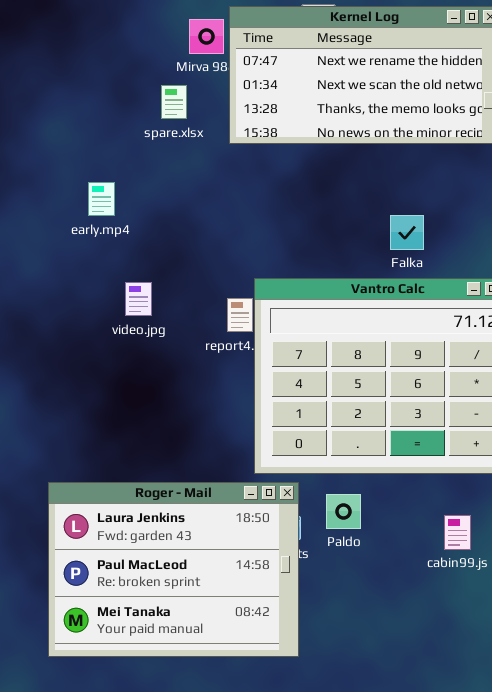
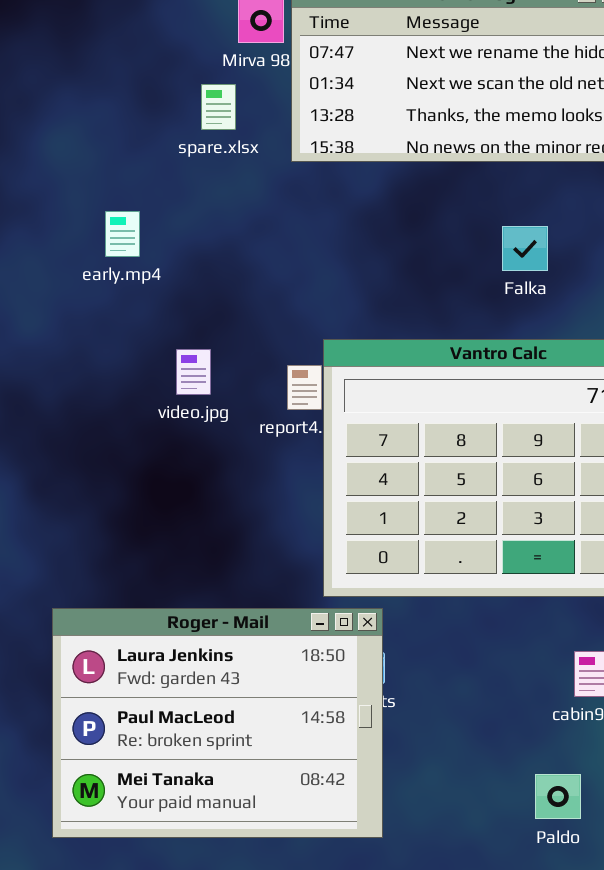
Falka: [390,215,424,250] -> [502,226,548,271], moved
video.jpg: [125,282,152,316] -> [176,349,211,395], moved
Paldo: [326,494,361,529] -> [535,774,581,819], moved

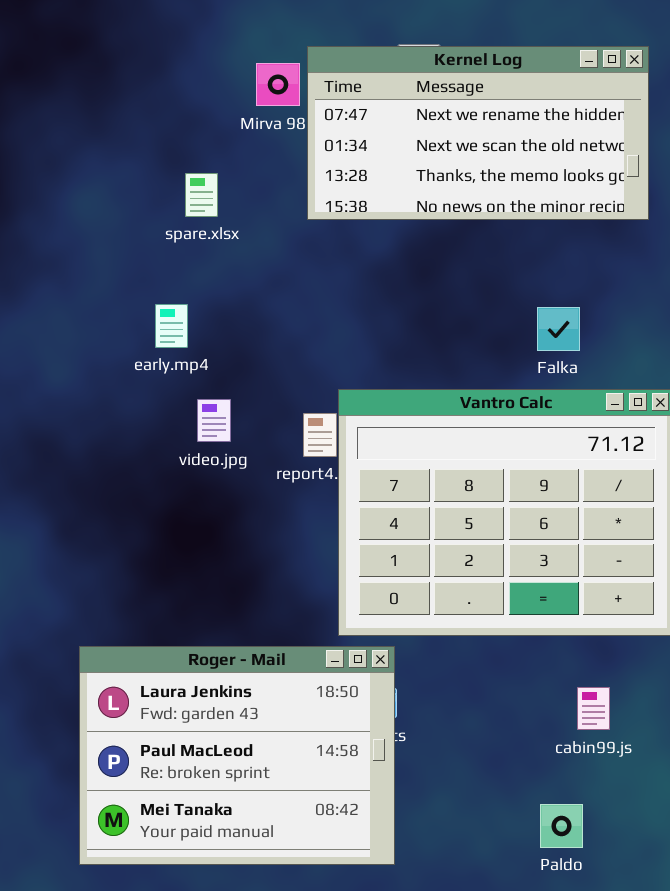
spare.xlsx: [201,84,236,130] -> [185,173,218,217], moved
early.mp4: [105,211,140,257] -> [155,304,188,348], moved
Falka: [502,226,548,271] -> [537,307,580,351], moved

